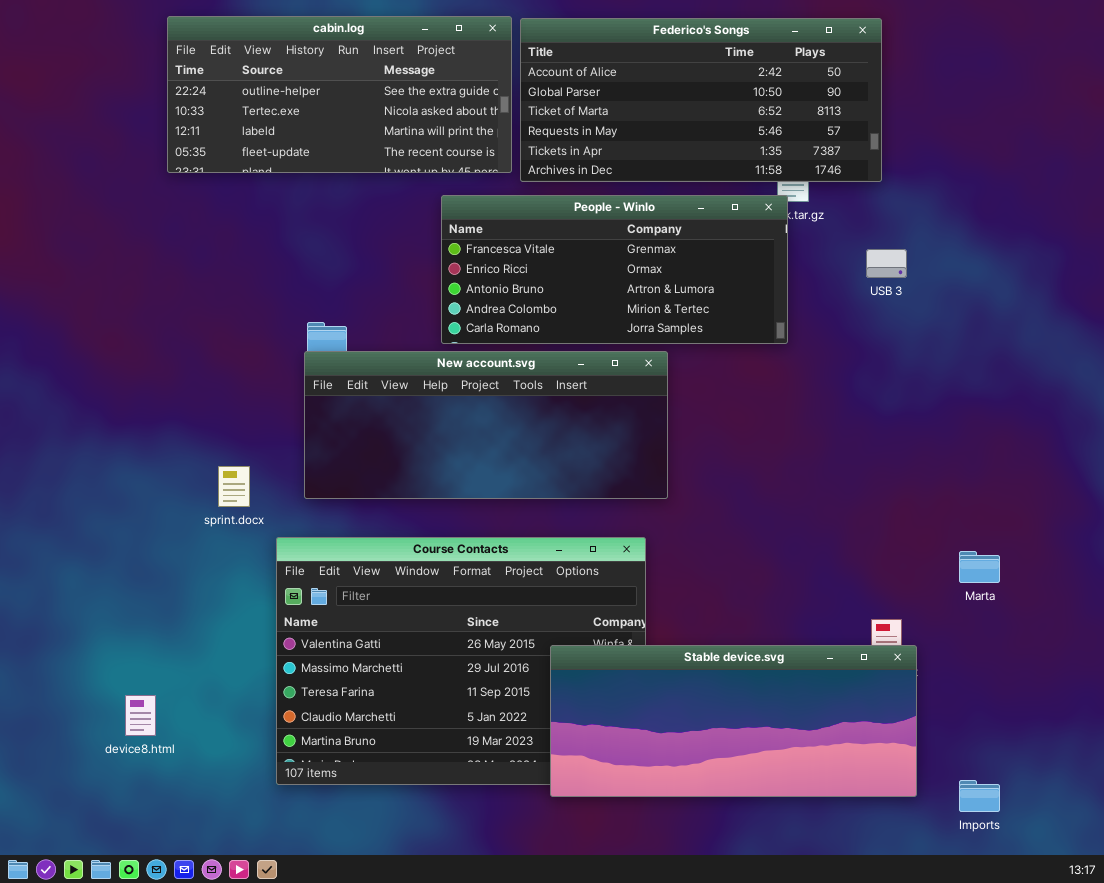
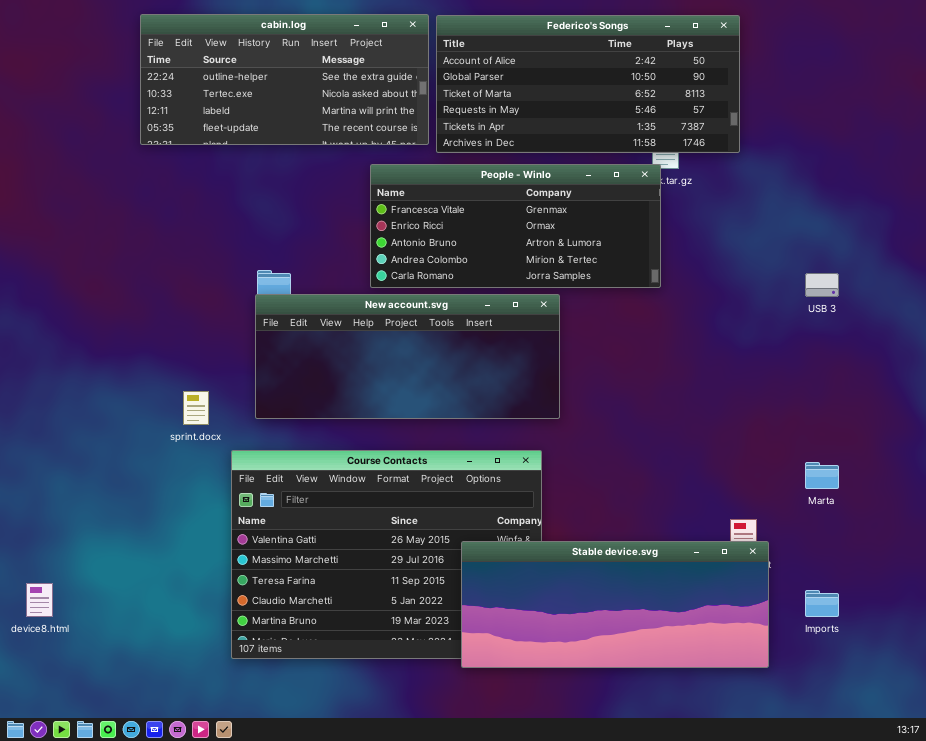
USB 3: [866,249,907,278] -> [805,273,839,297], moved
device8.html: [125,695,156,736] -> [26,583,53,617], moved
Imports: [959,780,1000,812] -> [805,590,839,617], moved

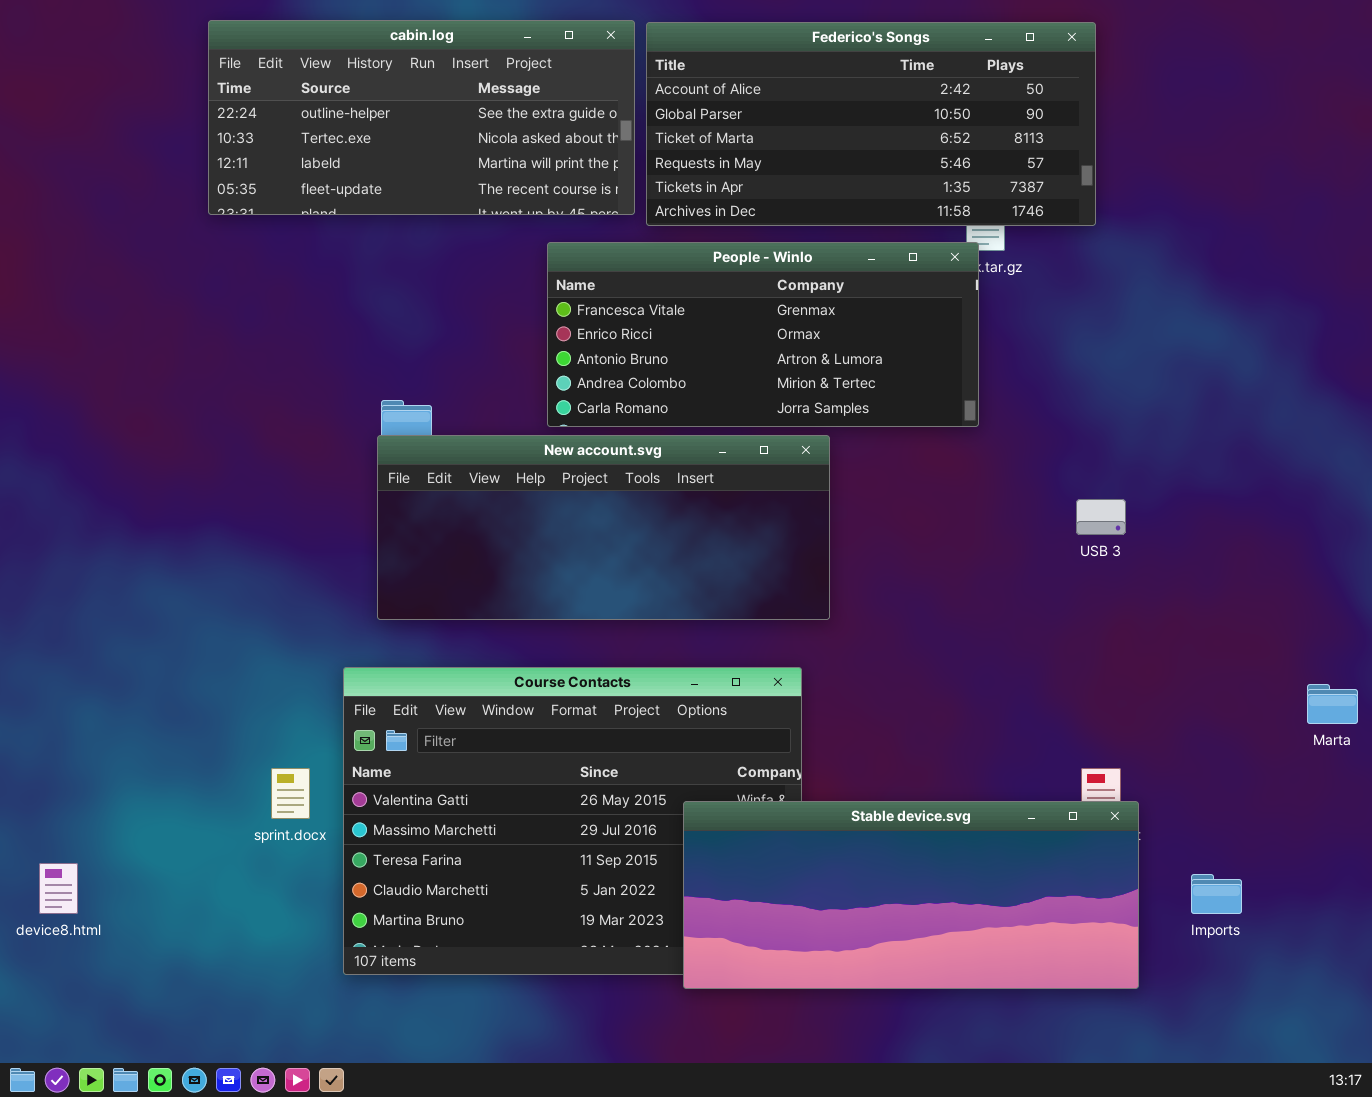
USB 3: [805,273,839,297] -> [1076,499,1126,535], moved
sprint.docx: [183,391,209,425] -> [271,768,310,819], moved
Marta: [805,462,839,489] -> [1307,684,1358,724], moved

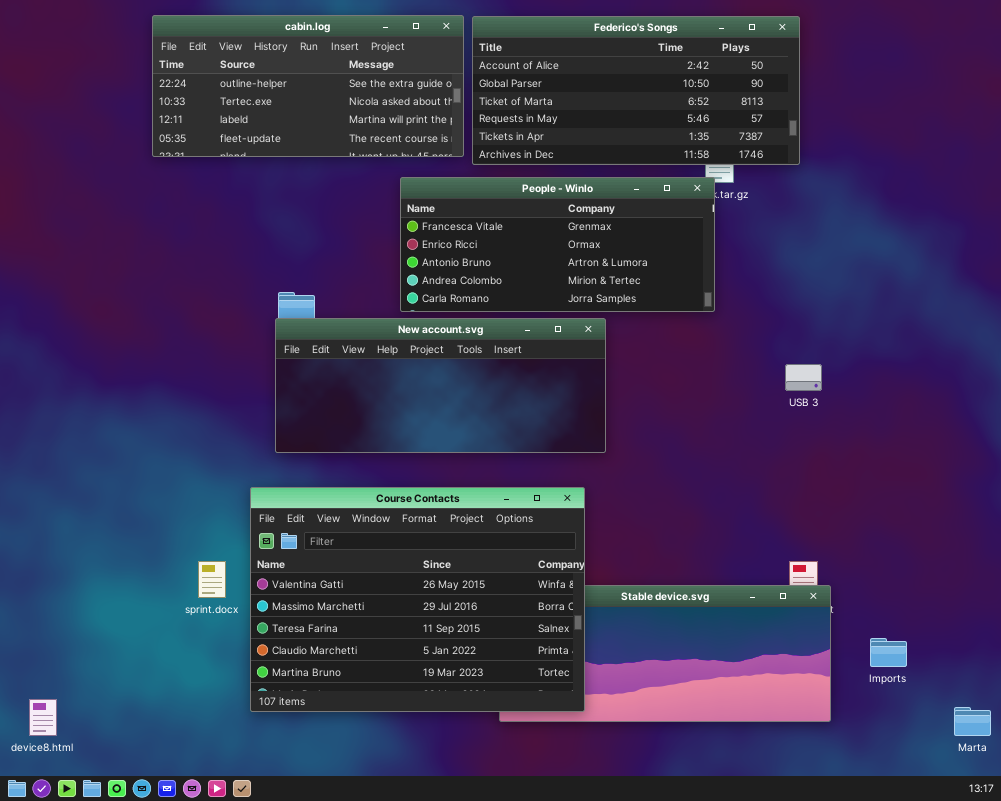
Course Contacts: [343,667,802,975] -> [250,487,585,712], raised
Marta: [1307,684,1358,724] -> [954,707,991,736], moved
device8.html: [39,863,78,914] -> [29,699,57,736], moved

